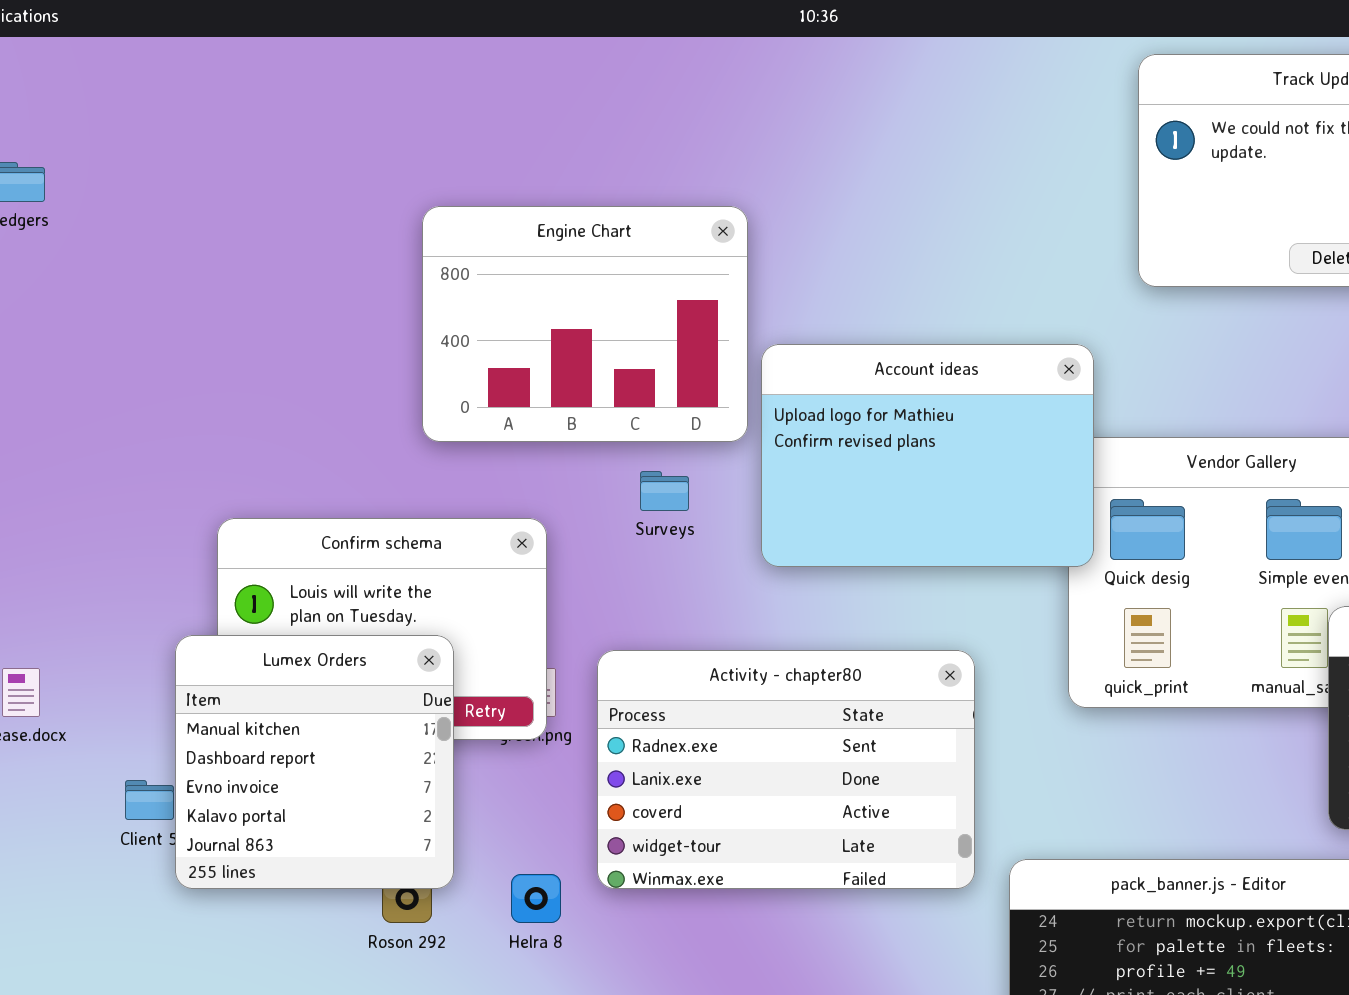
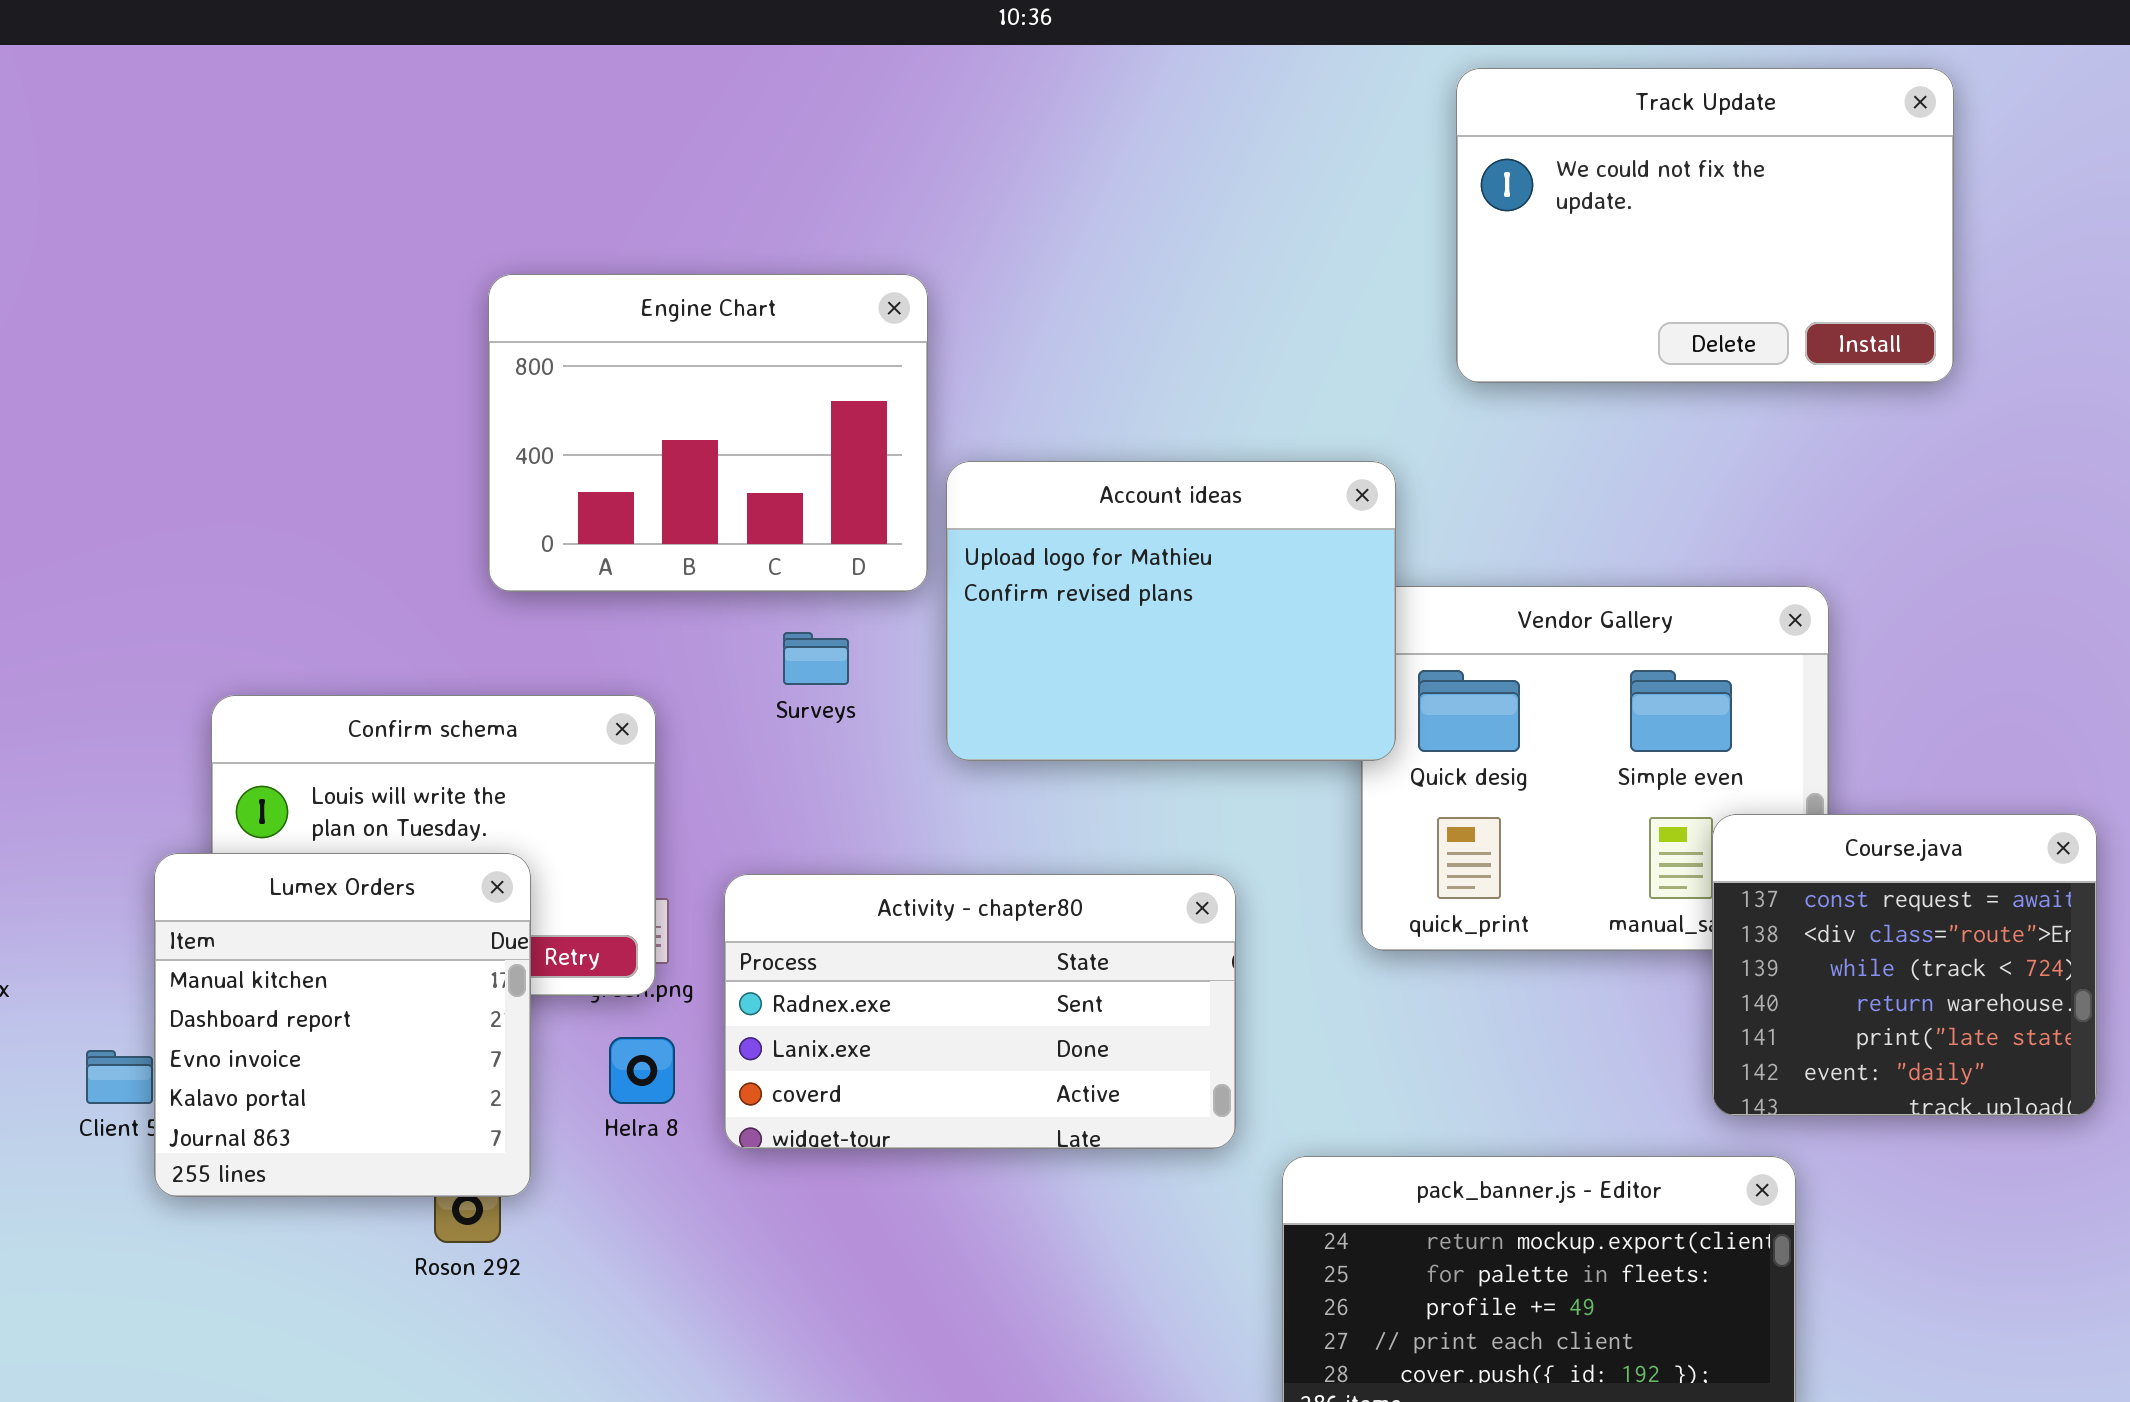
Activity - chapter80: [597,650,975,889] -> [724,874,1236,1149], resized
Helra 8: [511,874,561,923] -> [609,1037,675,1104], moved

